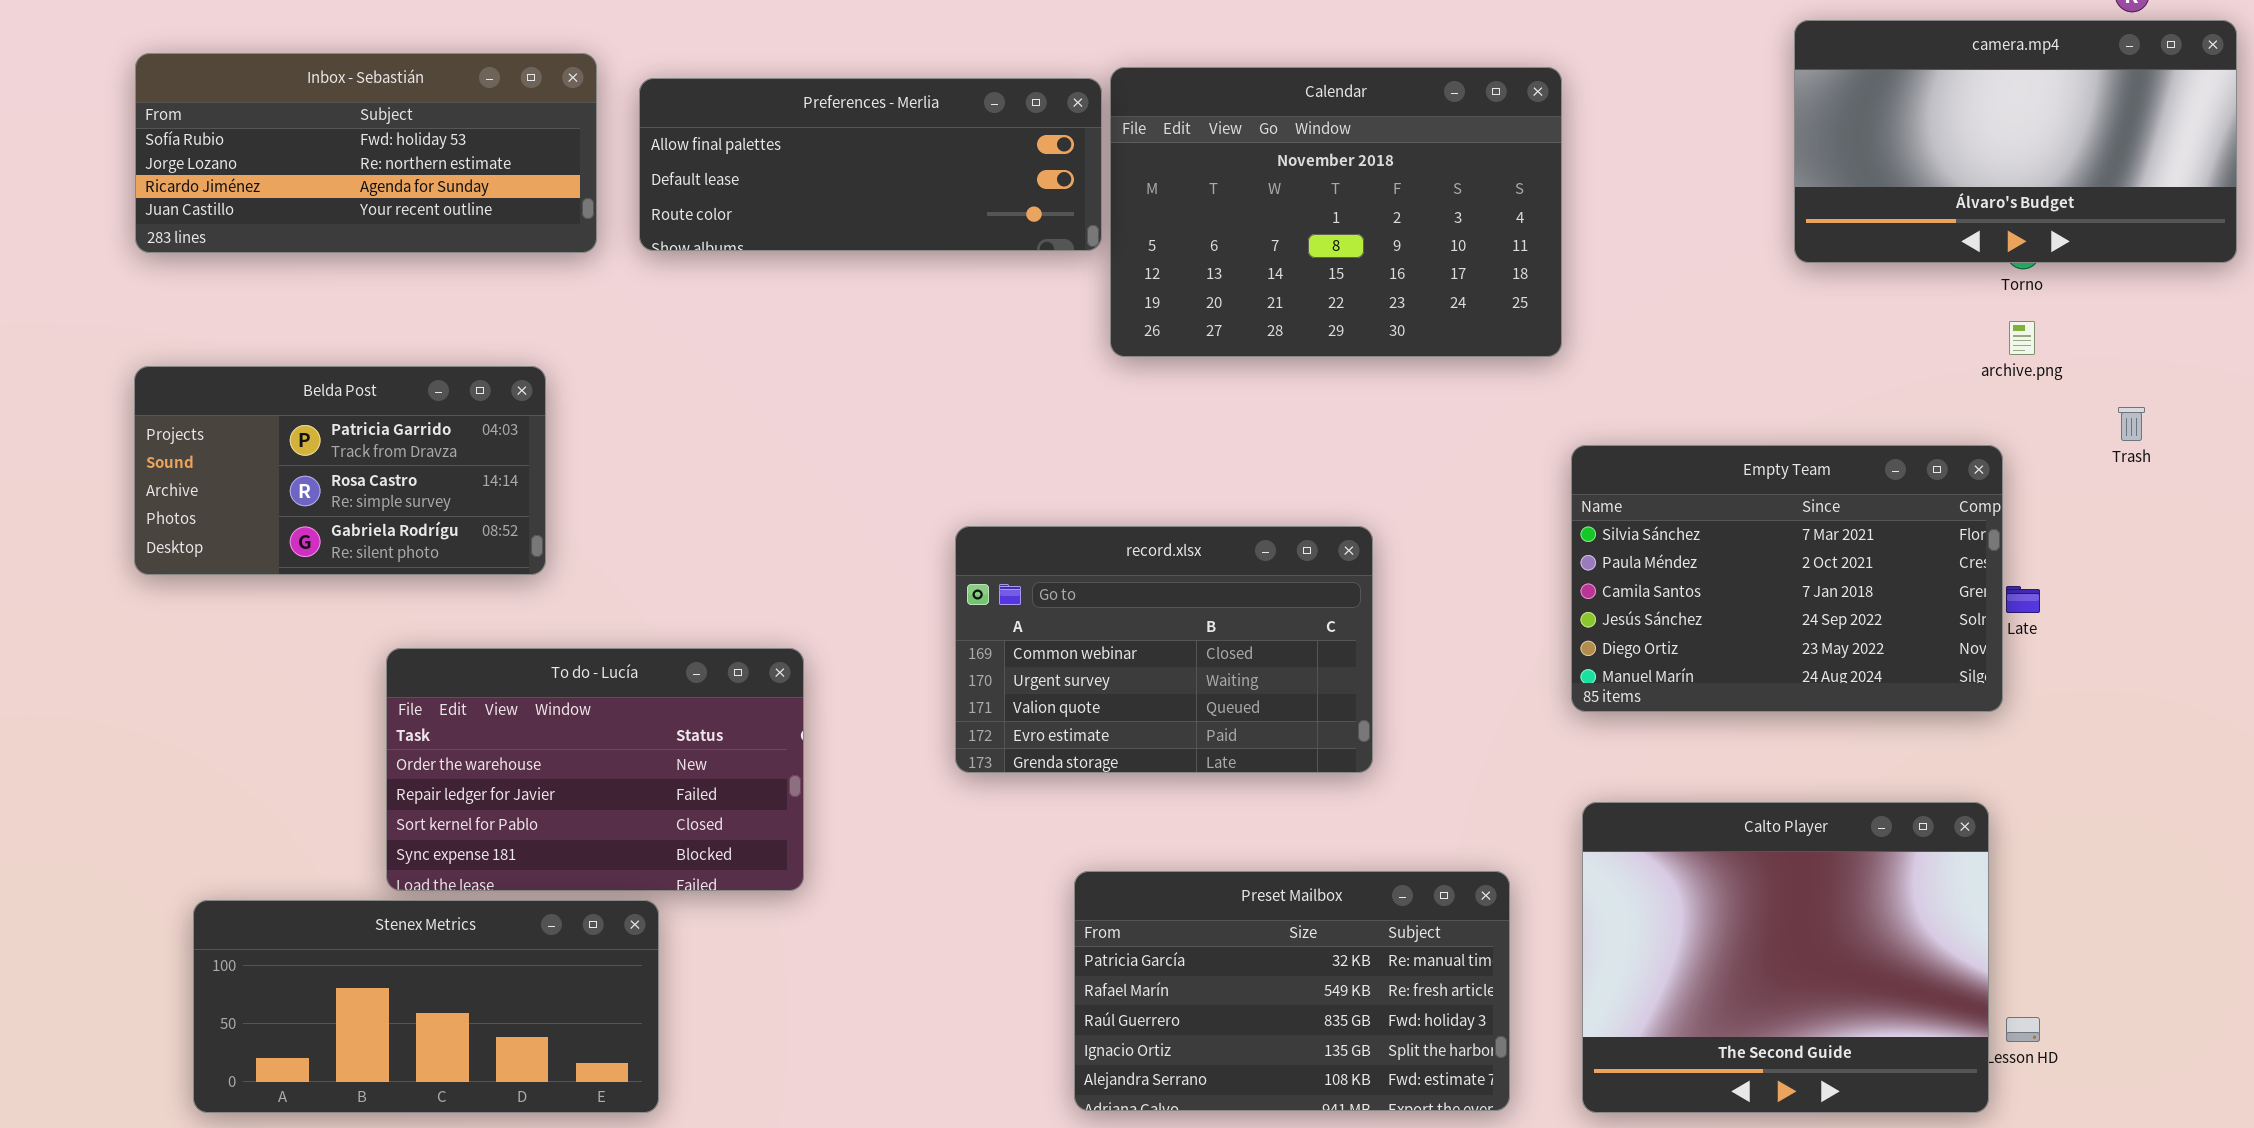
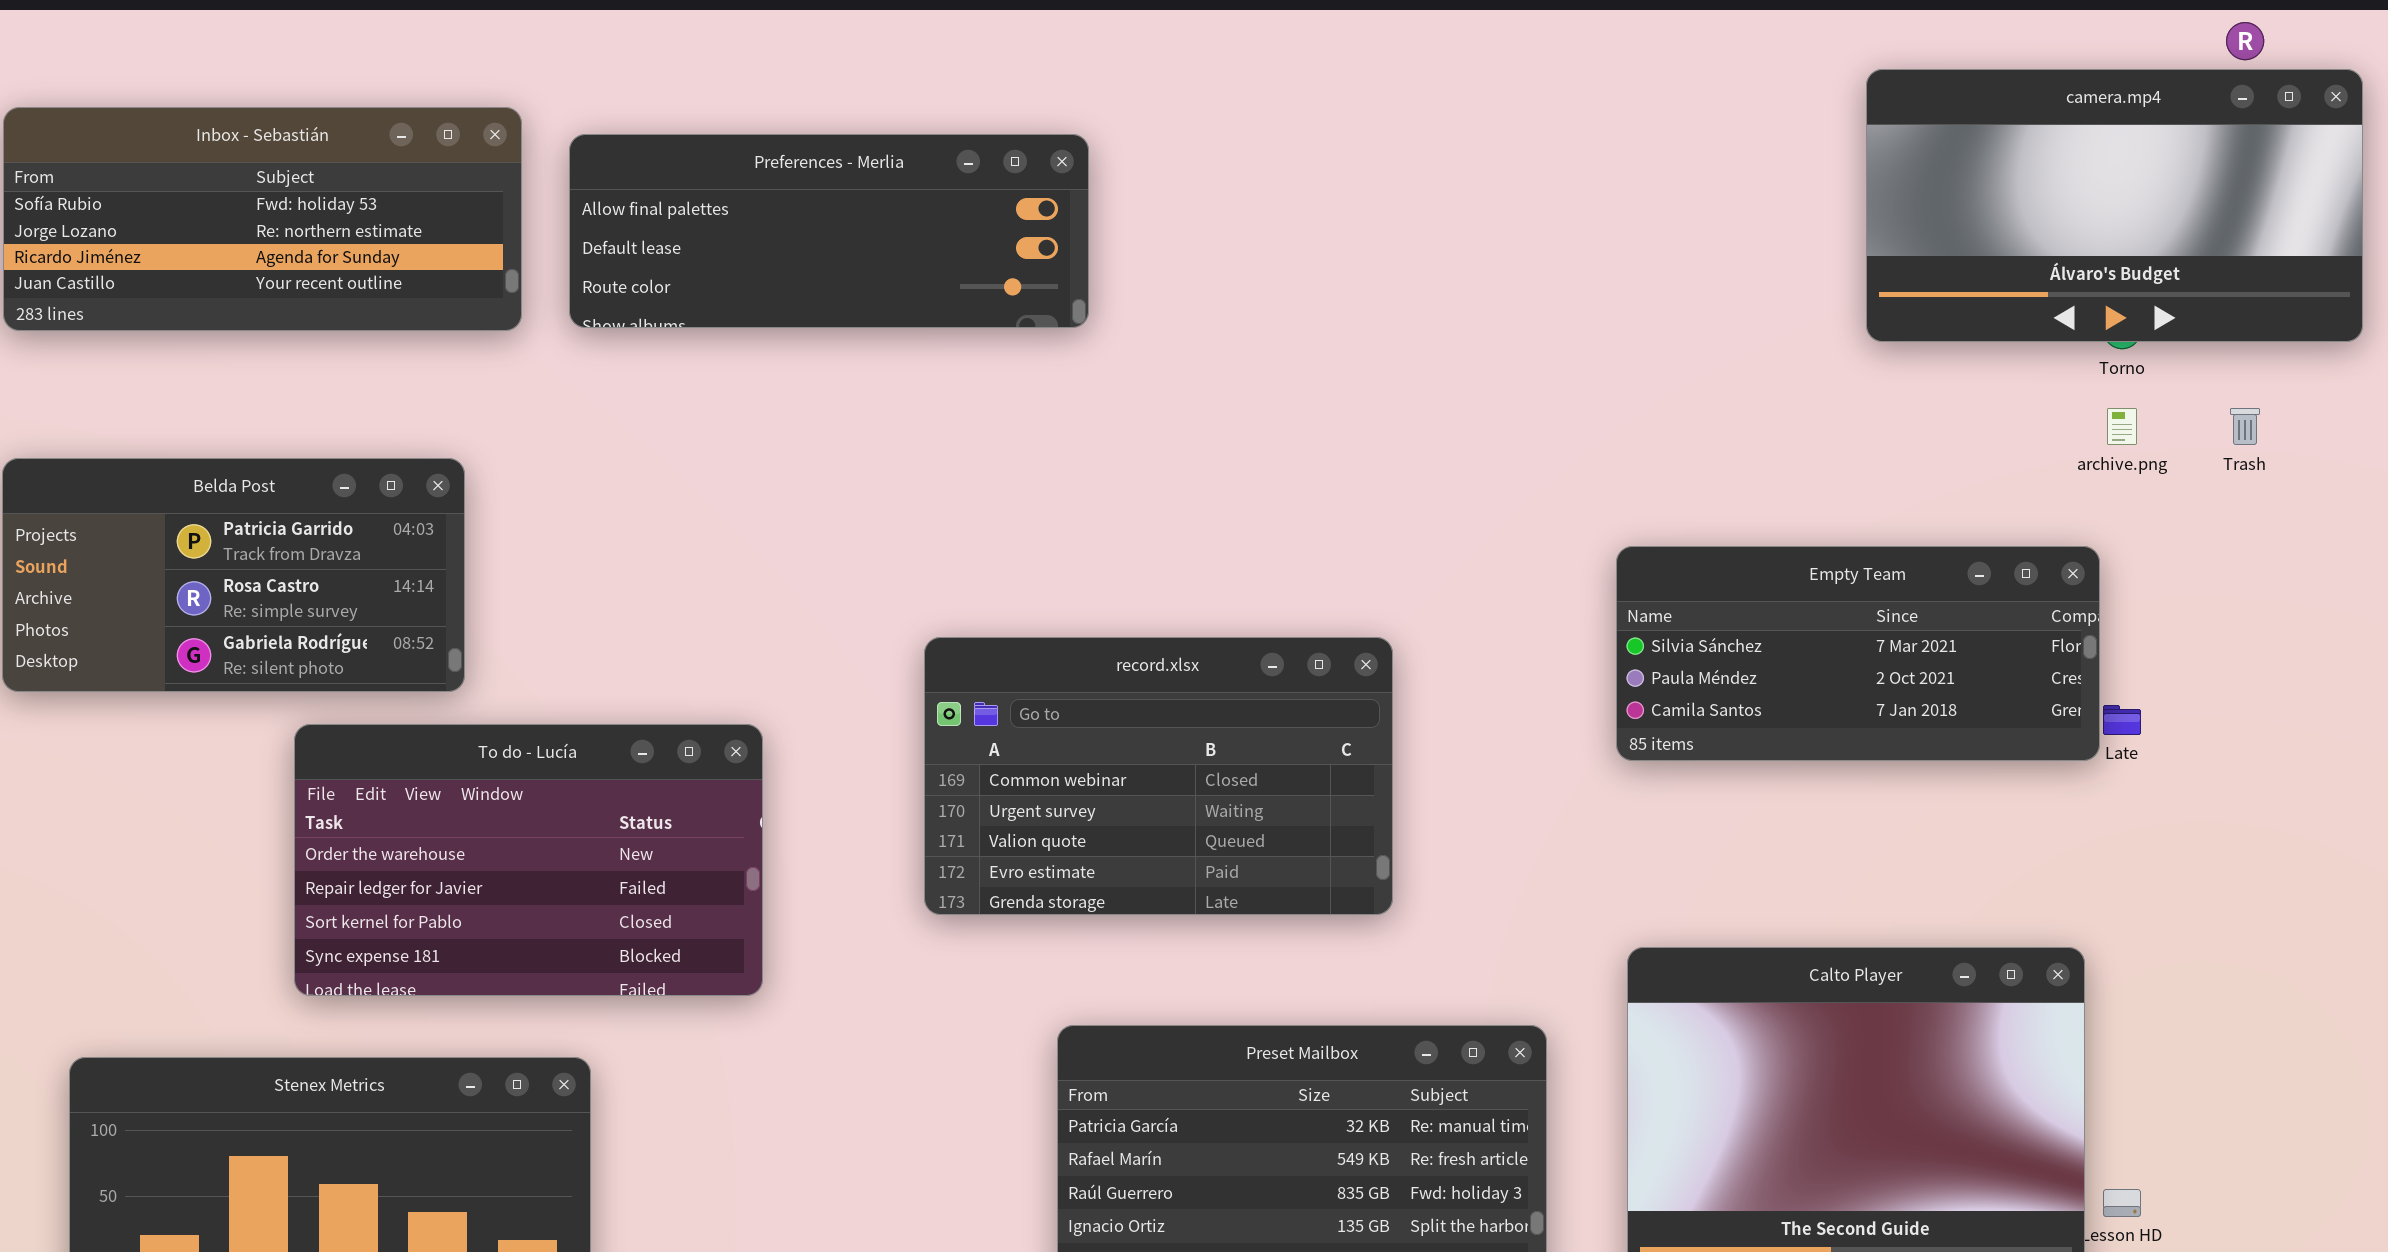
Calendar: [1110,67,1562,357] -> none, closed
Trash: [2118,407,2145,441] -> [2230,408,2260,445], moved
Empty Team: [1571,445,2003,712] -> [1616,546,2100,761], resized
To do - Lucía: [386,648,804,891] -> [294,724,763,996], moved

